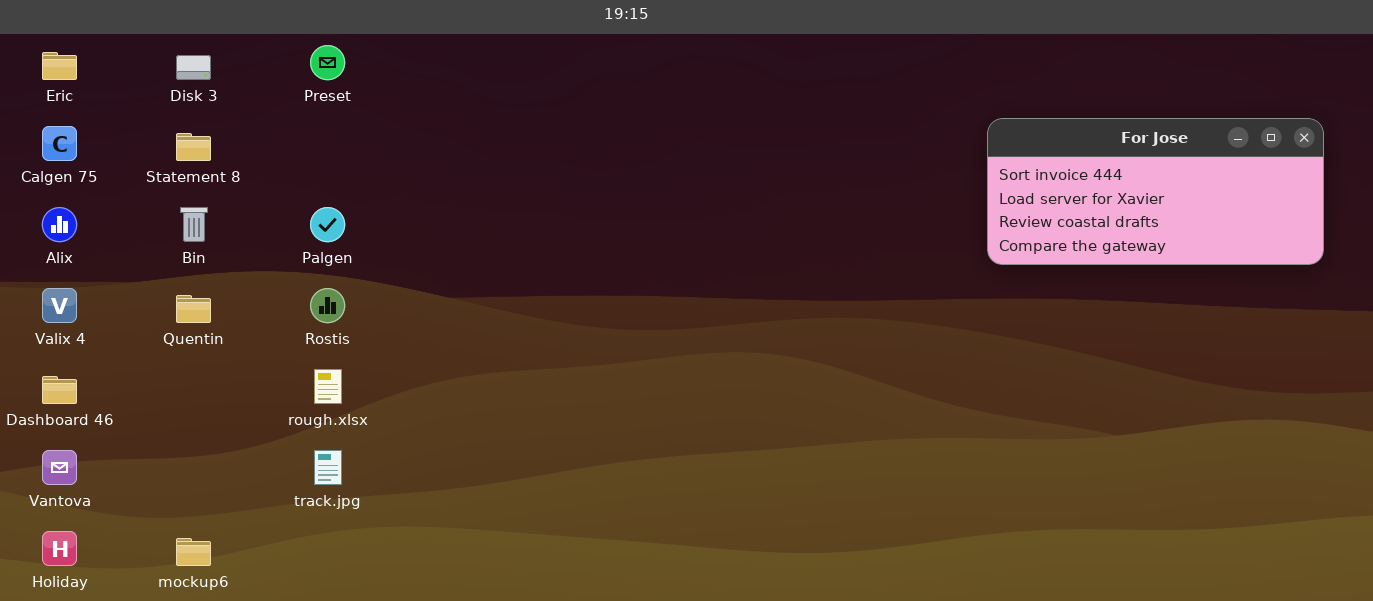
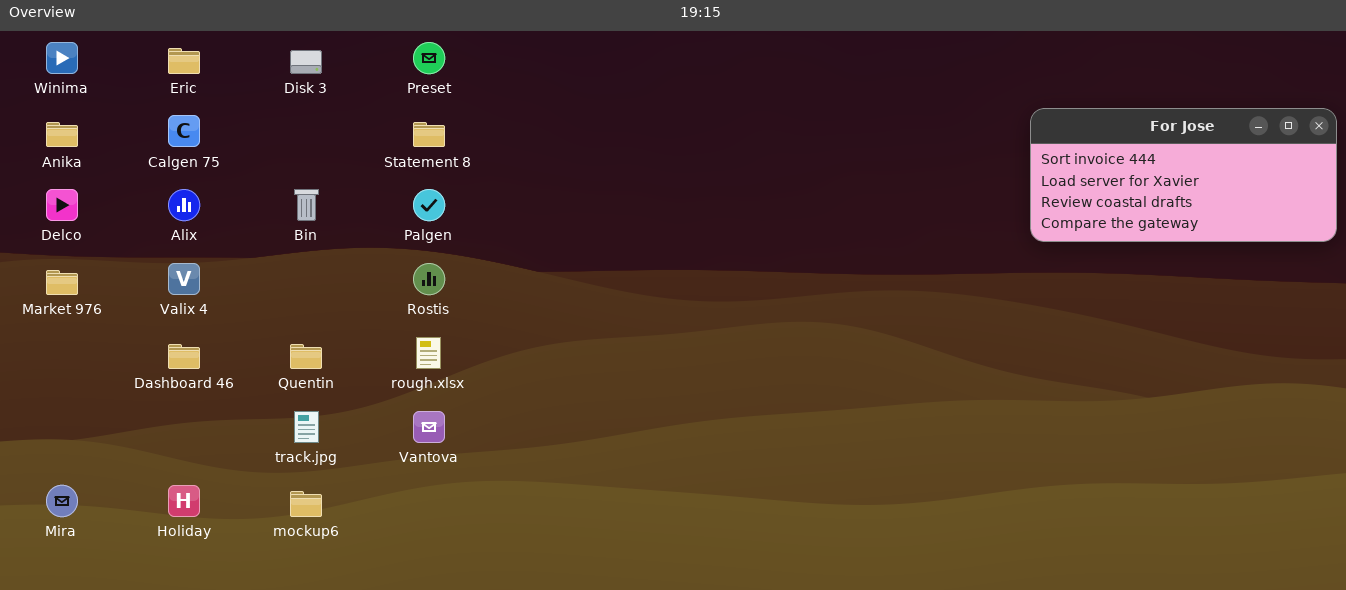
Statement 8: [176,133,211,161] -> [413,122,445,147], moved
Quentin: [176,295,211,323] -> [290,344,322,369], moved
Vantova: [42,450,77,485] -> [413,411,445,443], moved
track.jpg: [314,450,342,485] -> [294,411,319,443], moved

